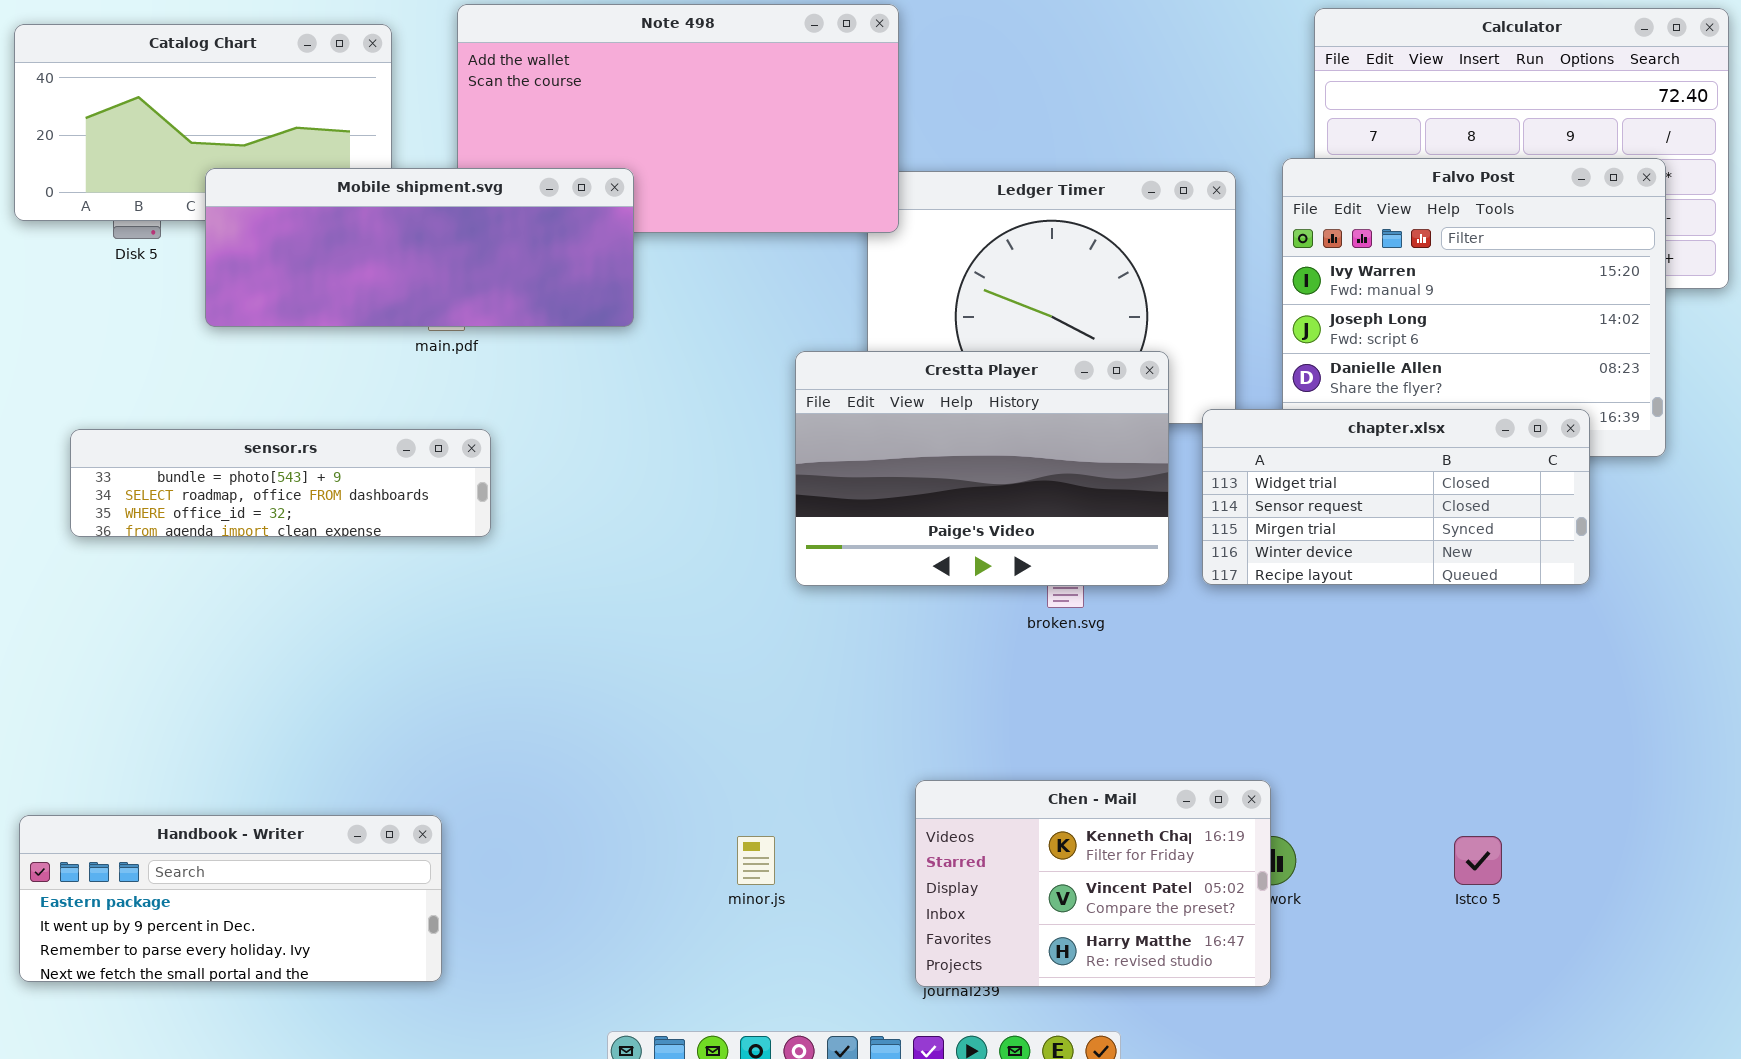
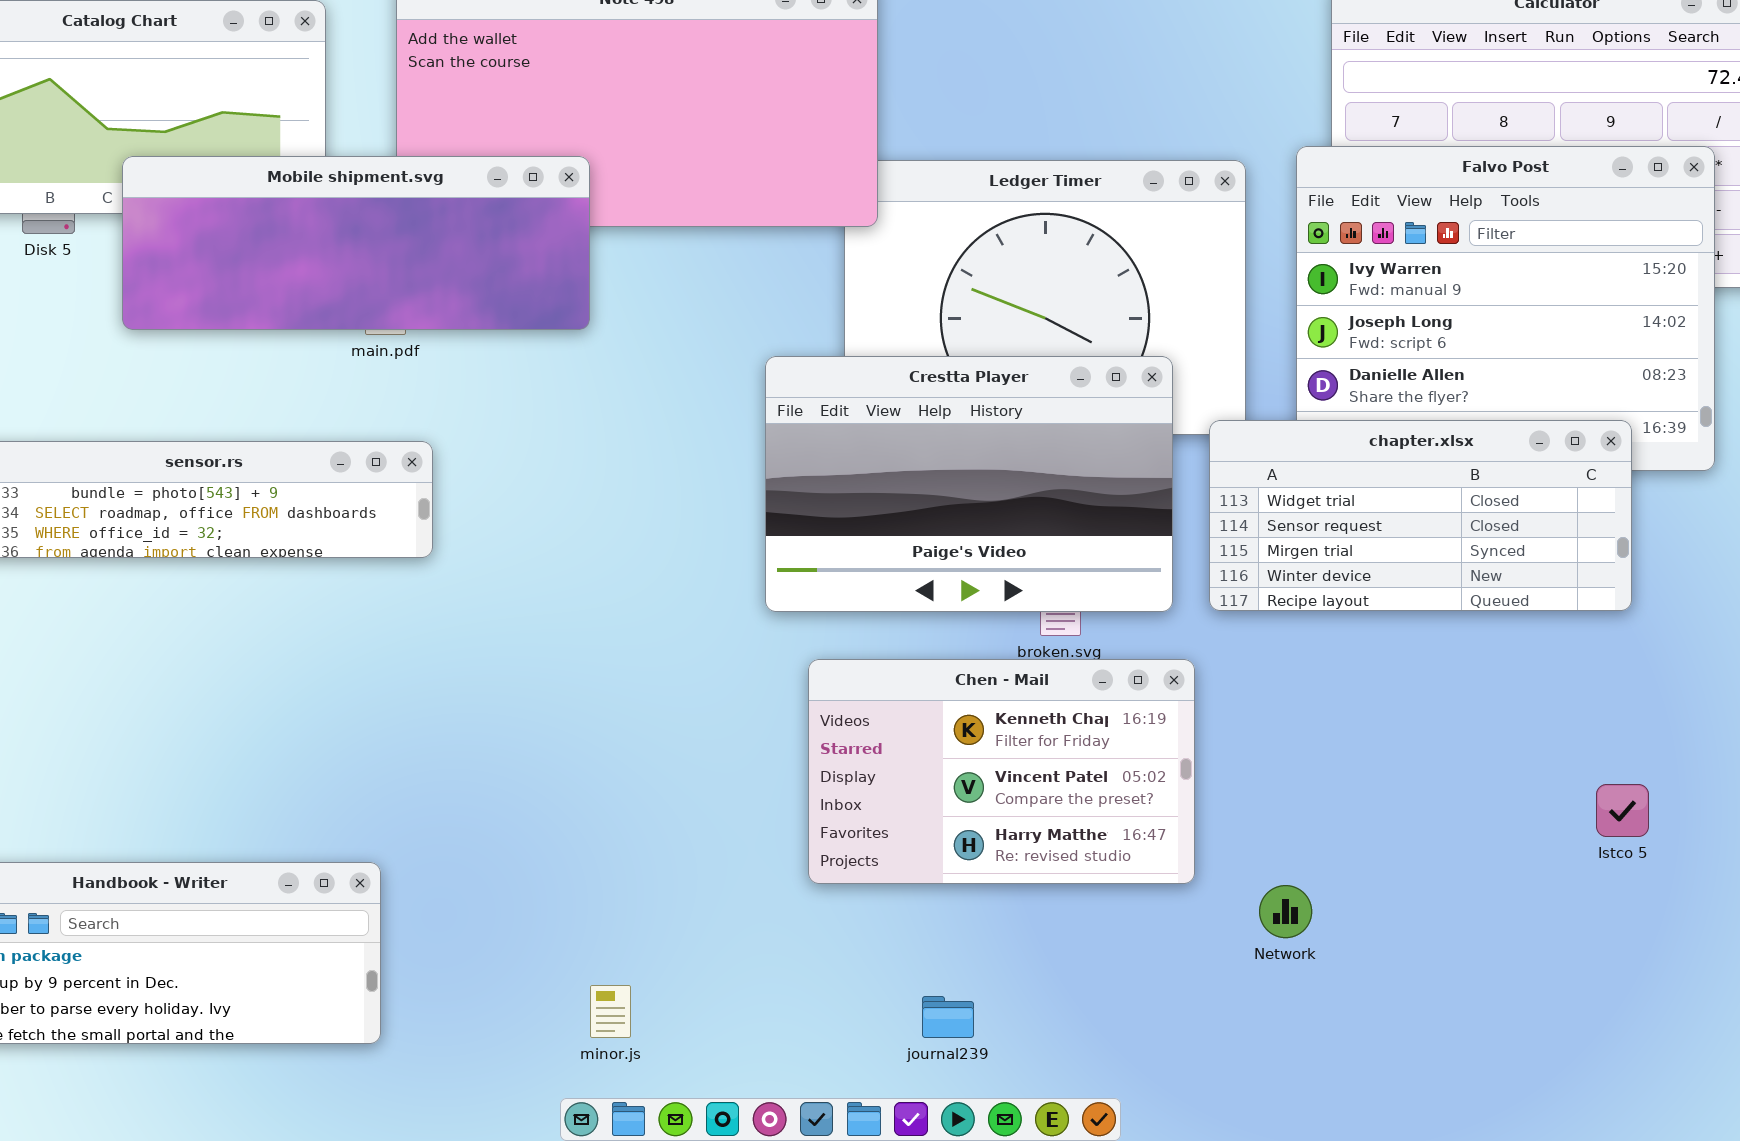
Chen - Mail: [915,780,1271,987] -> [808,659,1195,884], moved
minor.js: [737,836,775,885] -> [590,985,631,1038], moved
Istco 5: [1454,836,1502,885] -> [1596,784,1649,837], moved

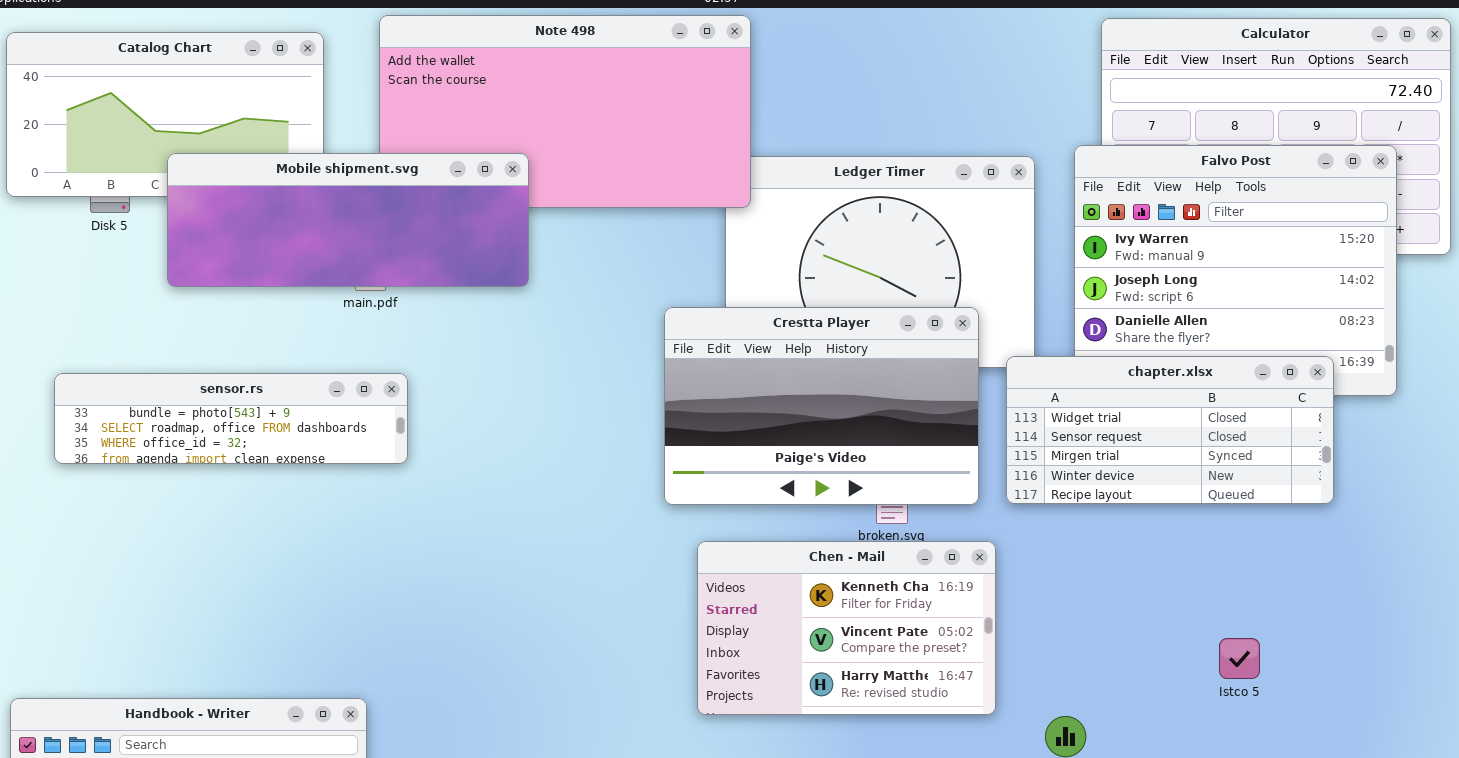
Istco 5: [1596,784,1649,837] -> [1219,638,1260,679], moved

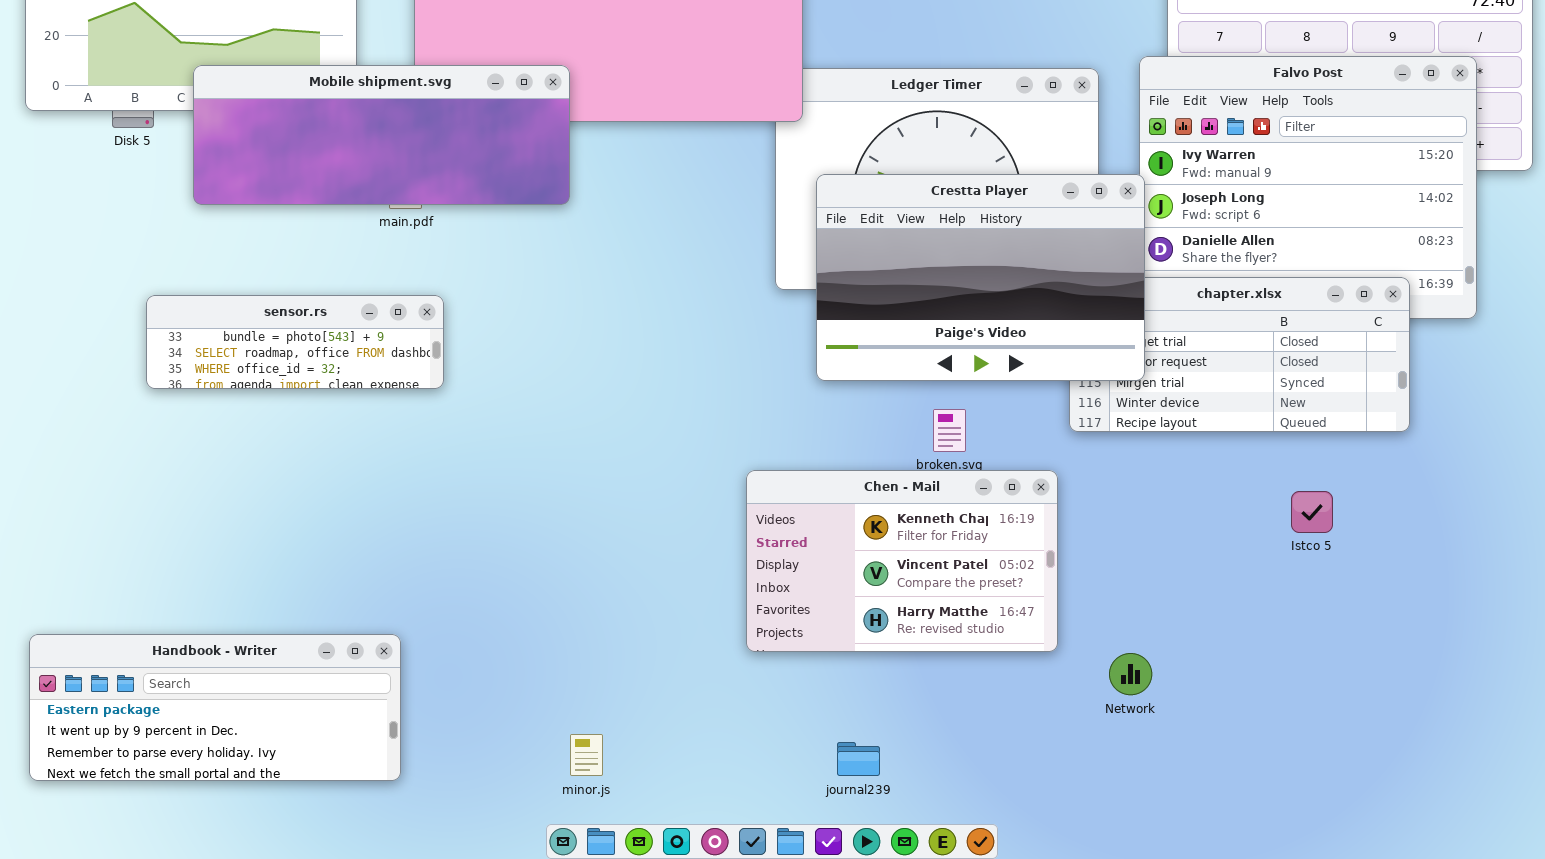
Crestta Player: [664,307,979,505] -> [816,174,1145,381], moved
sensor.rs: [54,373,408,464] -> [146,295,444,389], resized
Istco 5: [1219,638,1260,679] -> [1291,491,1333,533], moved

